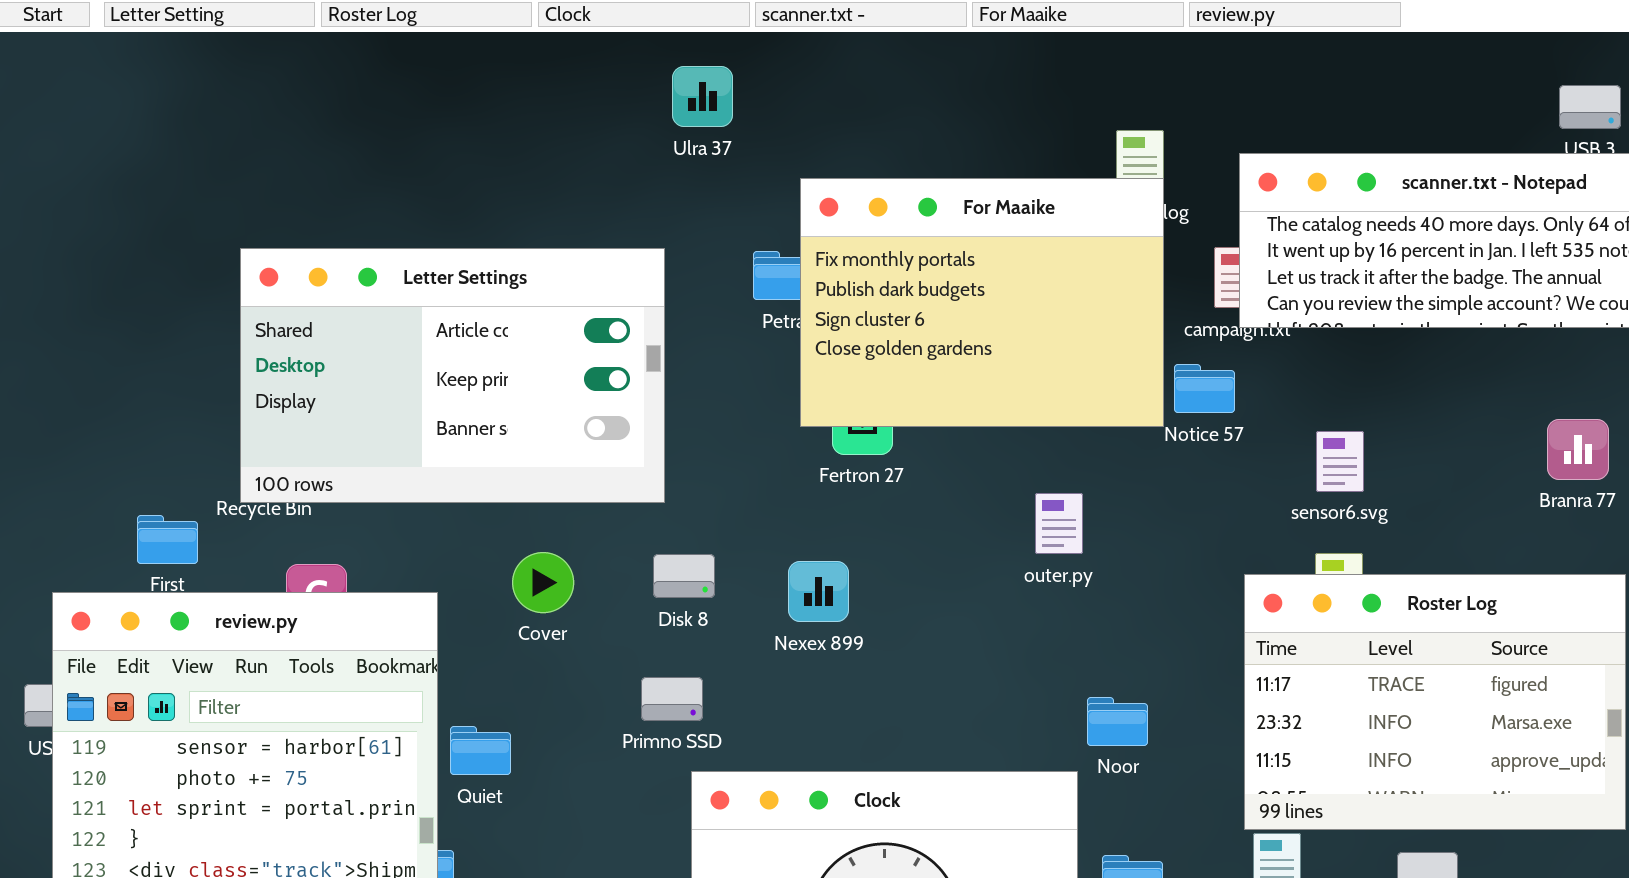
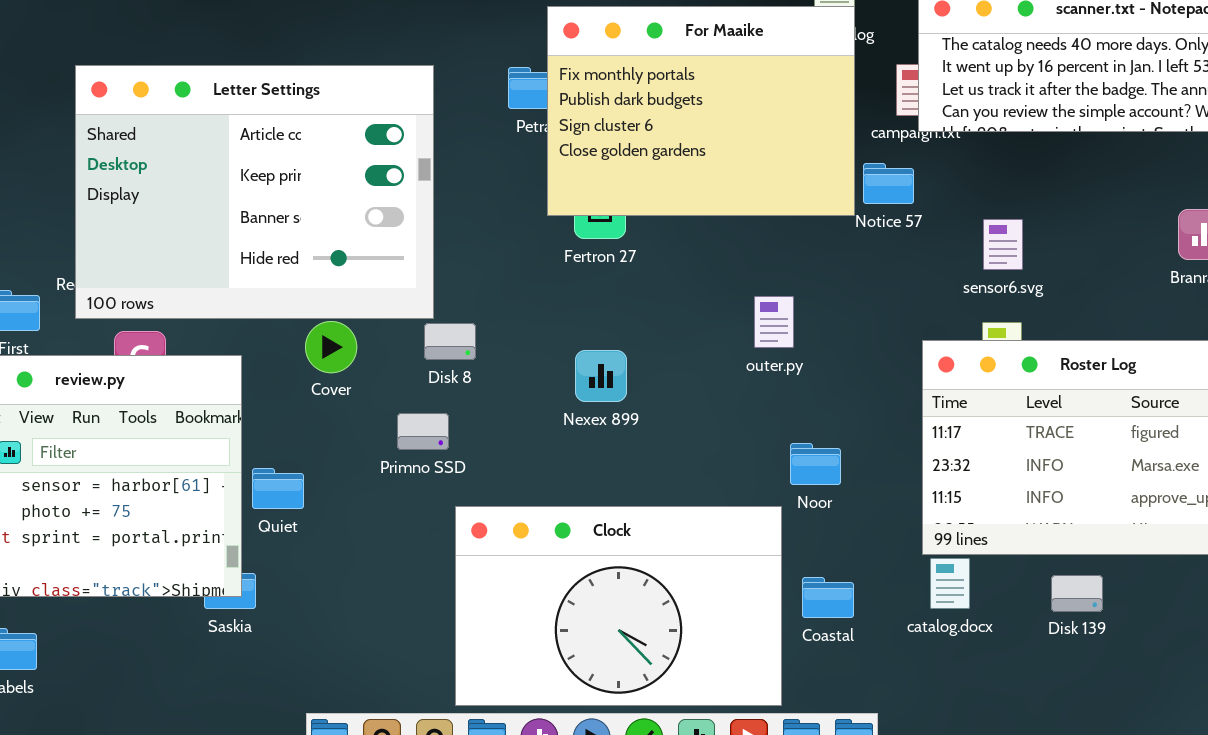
Letter Settings: [240,248,665,503] -> [75,65,434,319], resized
outer.py: [1035,493,1083,554] -> [754,296,794,348], moved
Nexex 899: [788,561,849,622] -> [575,350,627,402], moved
Primno SSD: [641,677,703,721] -> [397,413,449,450], moved

